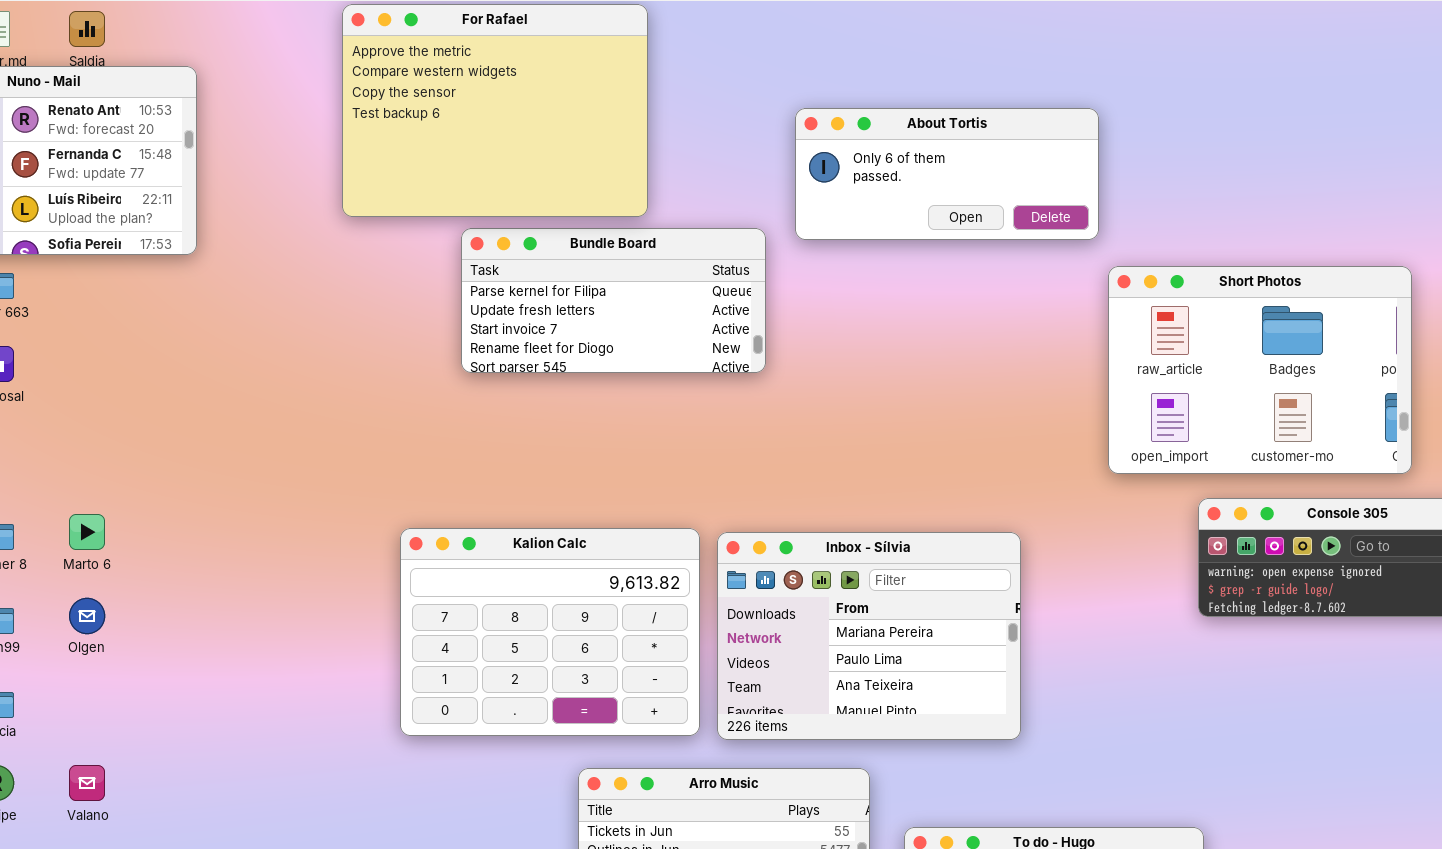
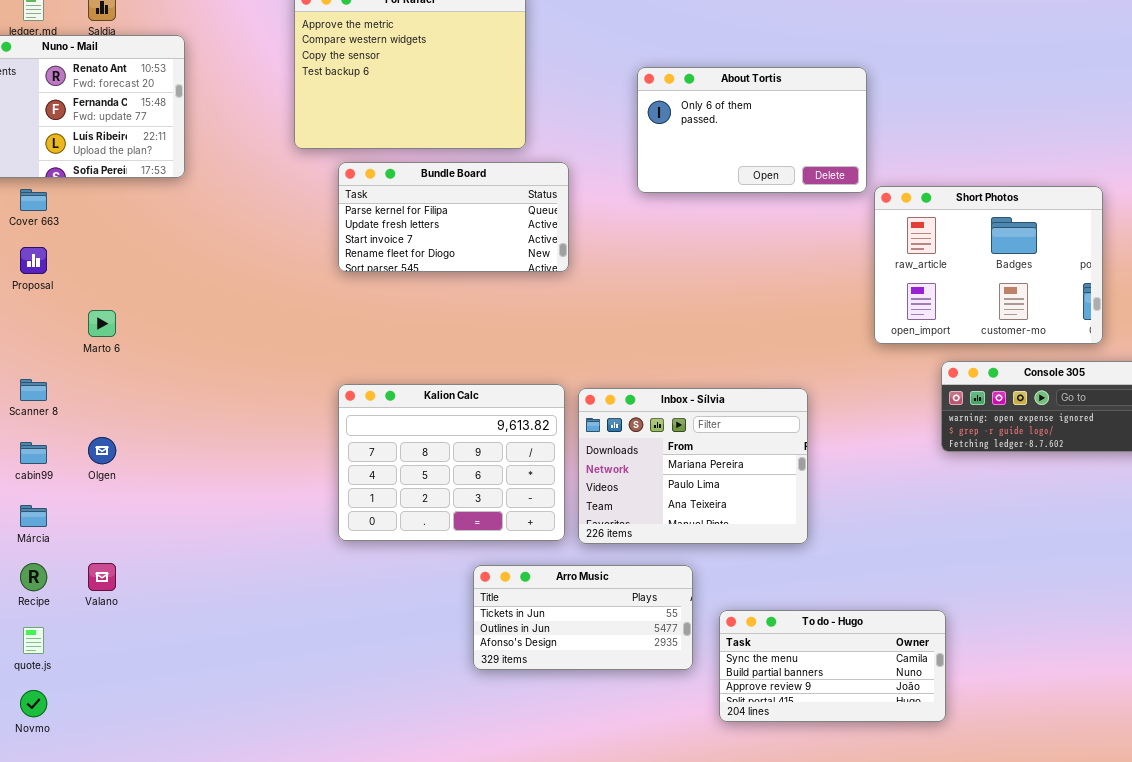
About Tortis: [795,108,1099,240] -> [637,67,867,193], resized
Bundle Board: [461,228,766,373] -> [338,162,569,272], moved
Marto 6: [69,514,105,550] -> [88,310,116,337], moved

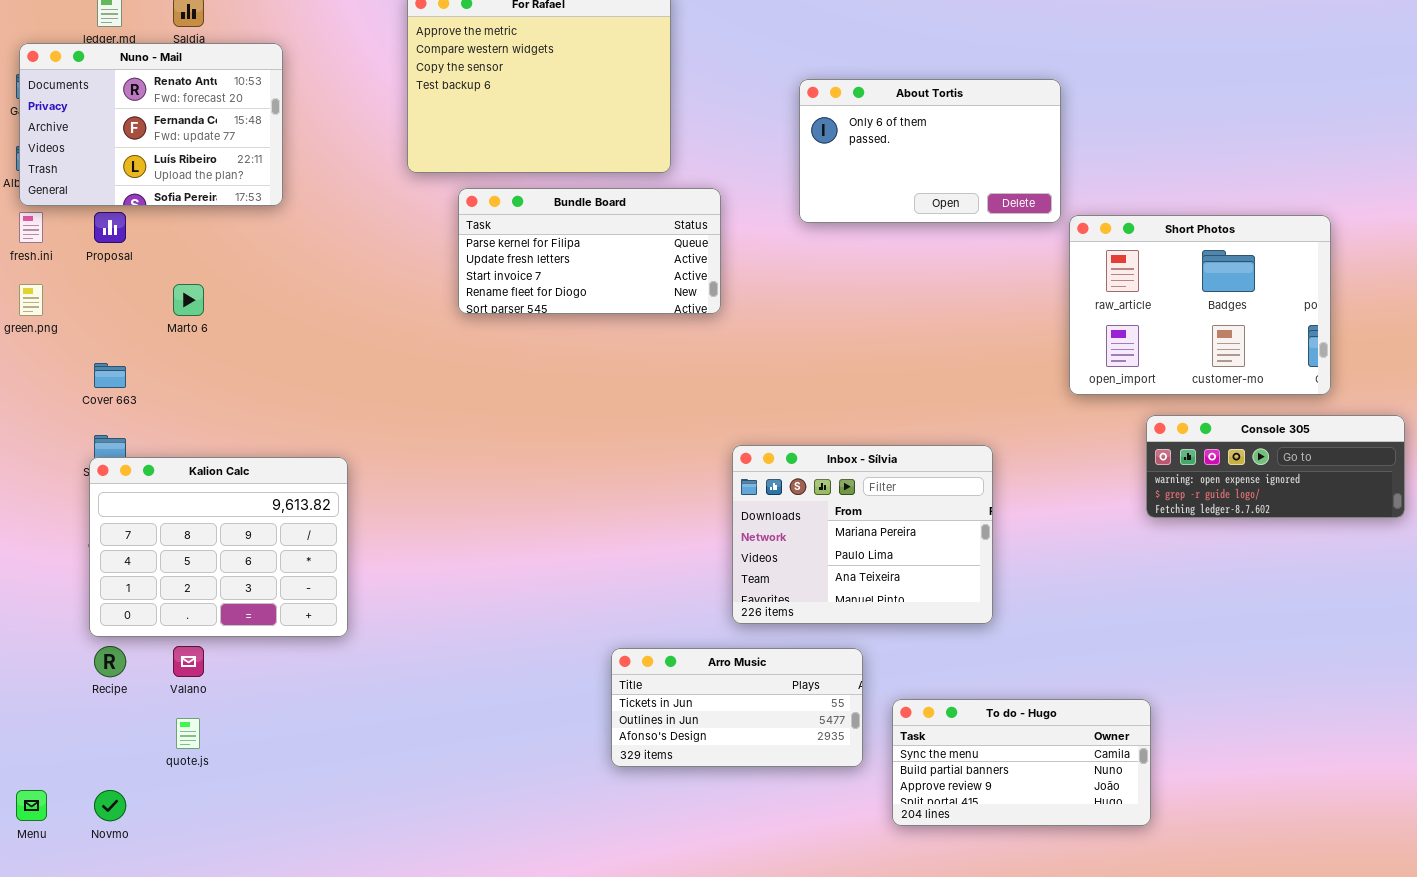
Cover 663: [20,189,47,211] -> [94,363,126,388], moved
Proposal: [20,247,47,274] -> [94,212,126,243], moved
Marto 6: [88,310,116,337] -> [173,284,204,316], moved
Kalion Calc: [338,384,565,541] -> [89,457,348,637], moved
quote.js: [23,627,44,654] -> [176,718,200,749], moved

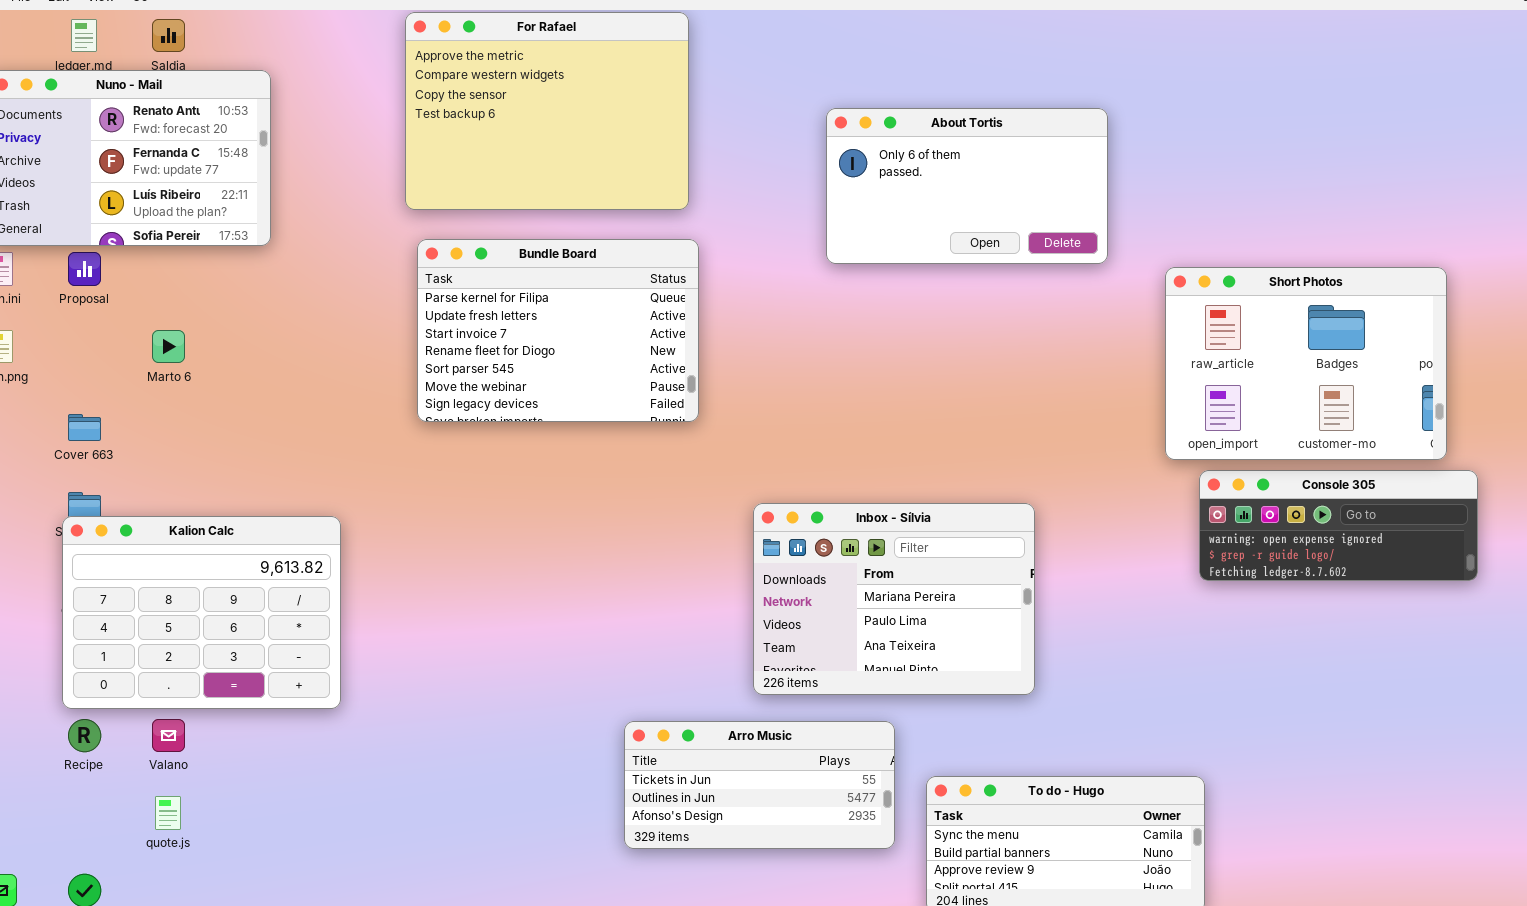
Bundle Board: [458,188,721,314] -> [417,239,699,422], moved, resized
Short Photos: [1069,215,1331,395] -> [1165,267,1447,460], moved

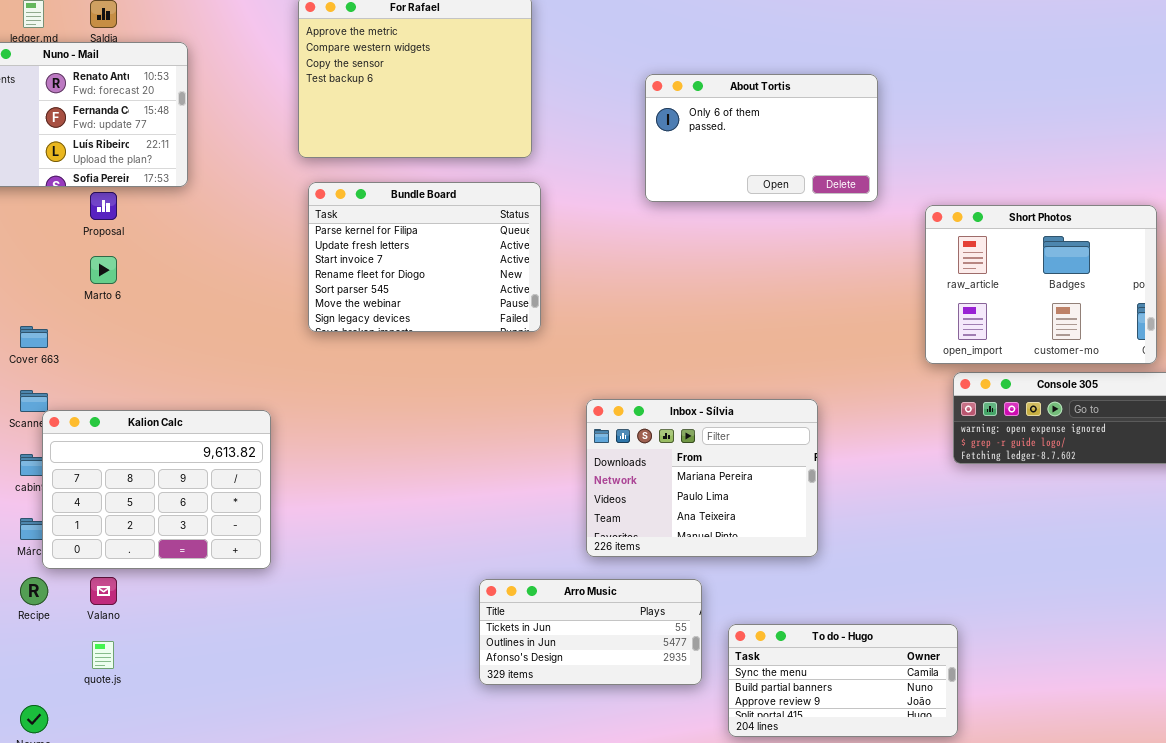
Proposal: [68,252,101,286] -> [90,192,117,220], moved
Kalion Calc: [62,516,341,709] -> [42,410,271,569], moved

